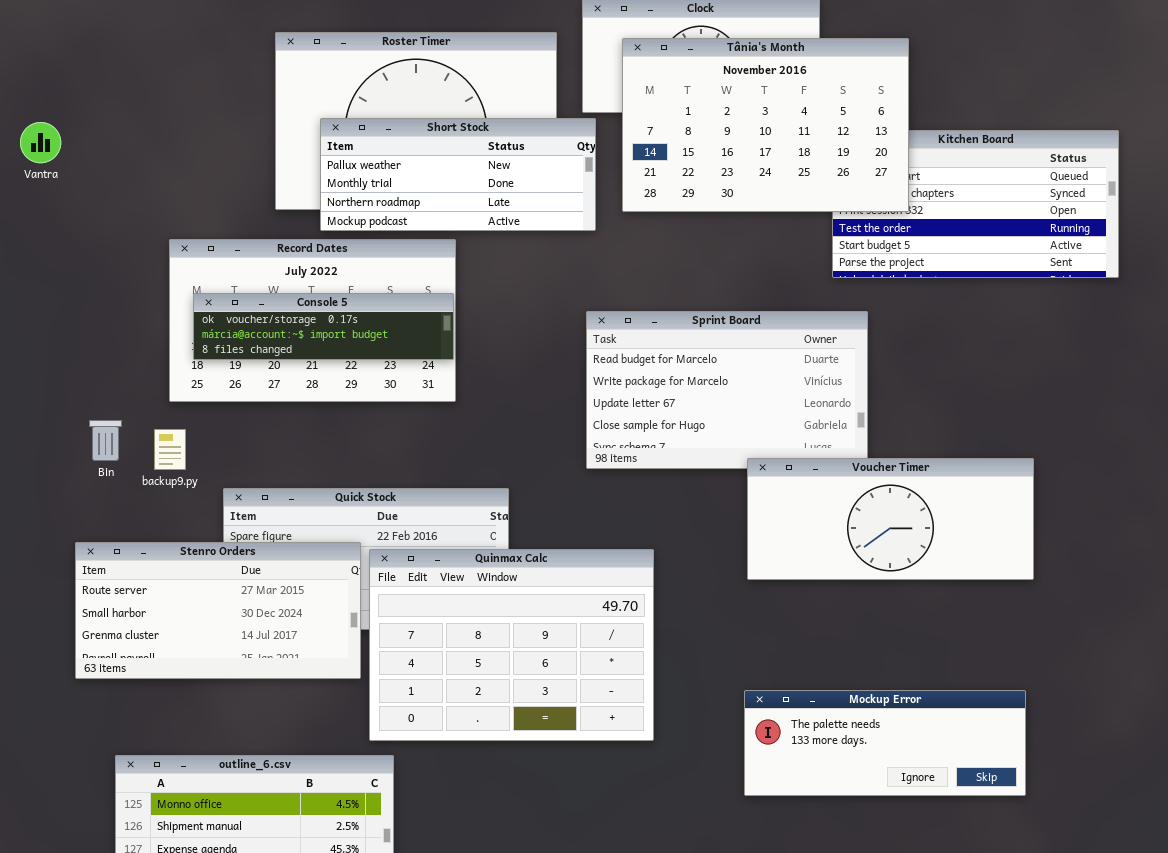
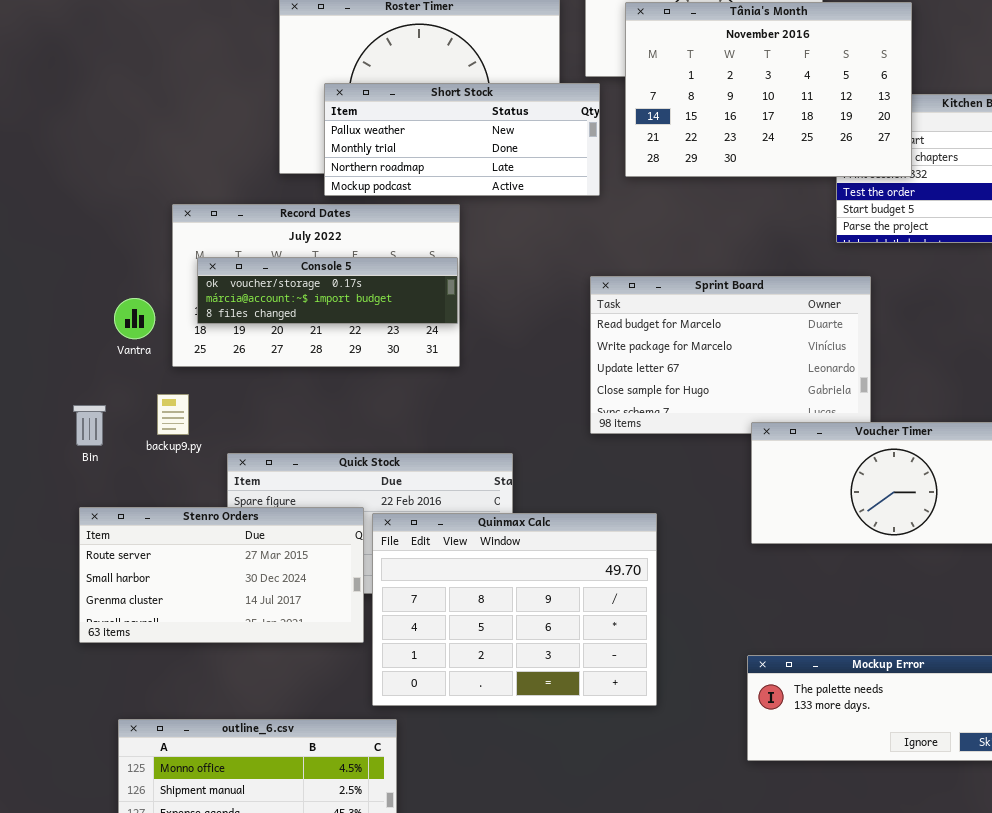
Vantra: [20,122,61,163] -> [114,298,155,339], moved
Bin: [89,420,122,461] -> [73,405,106,446], moved

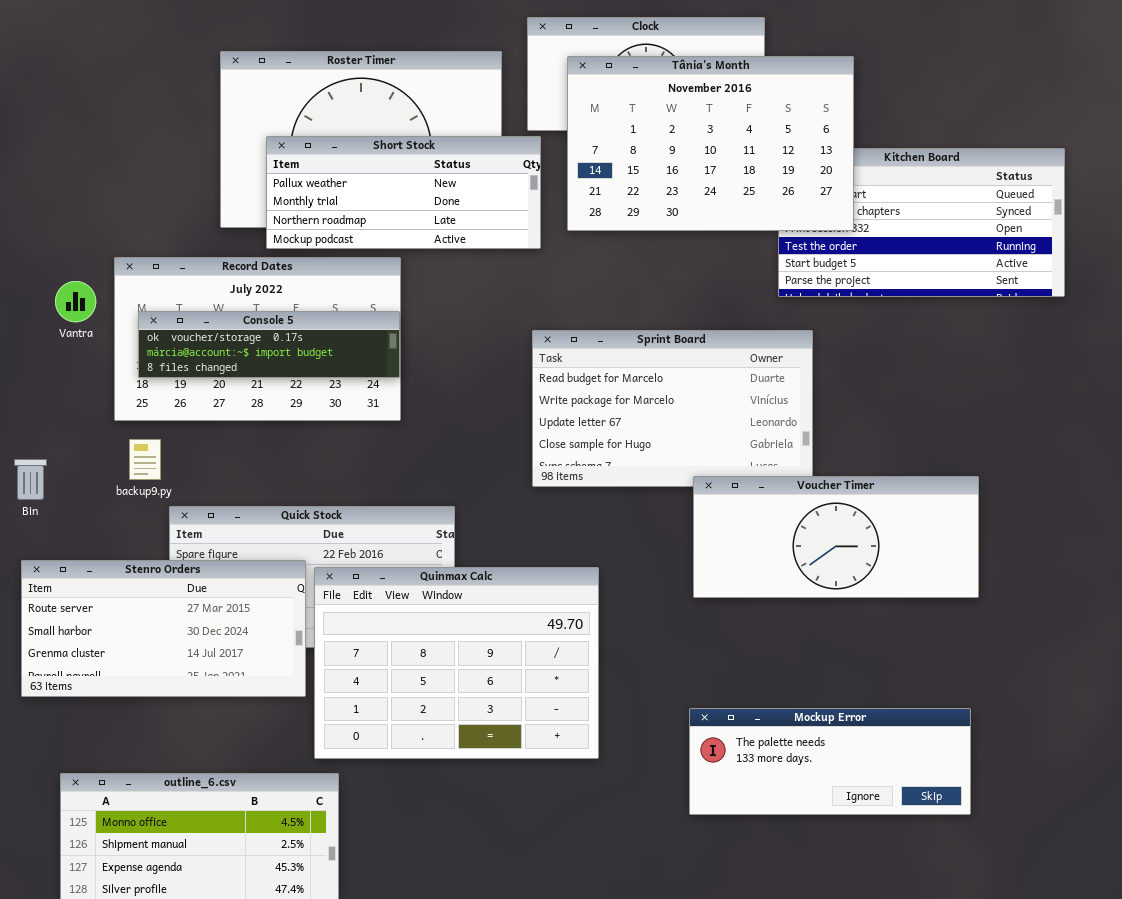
Vantra: [114,298,155,339] -> [55,281,96,322], moved
backup9.py: [157,394,189,435] -> [129,439,161,480], moved

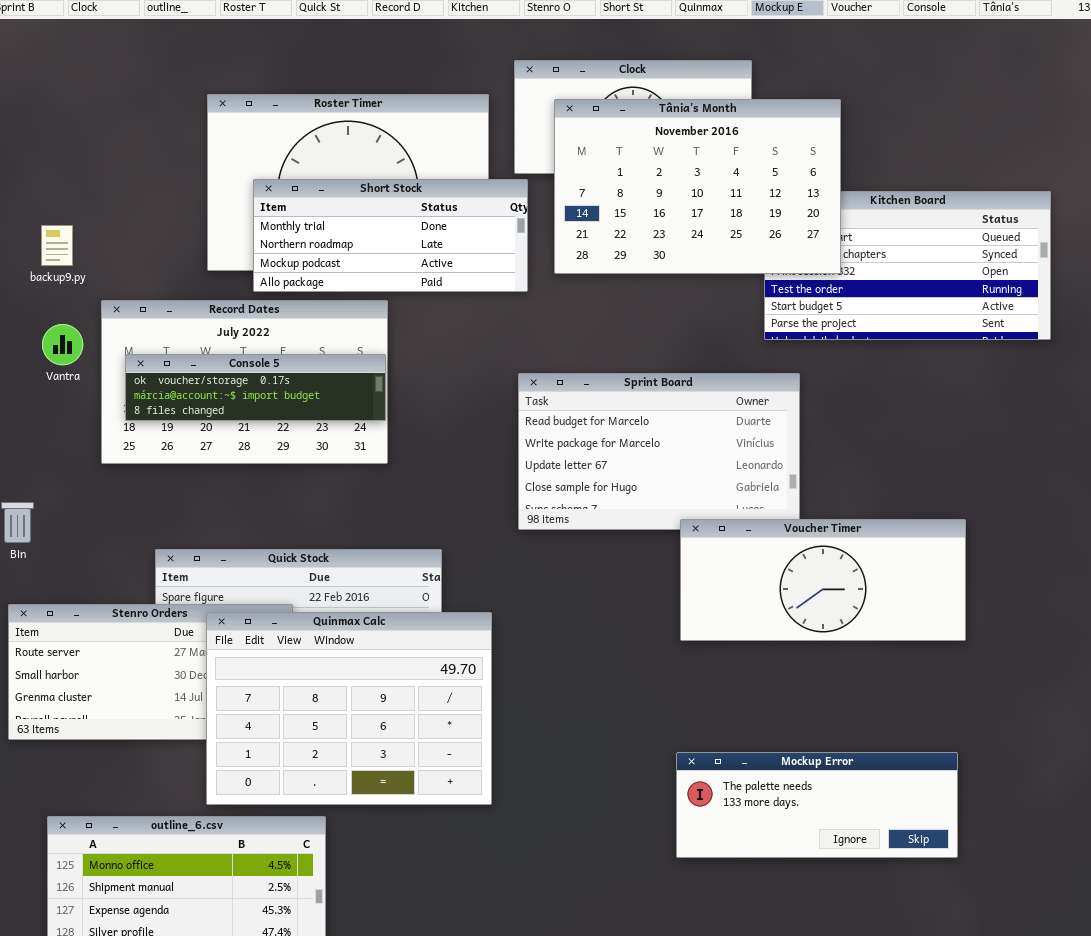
Short Stock: [266,136,541,249] -> [253,179,528,292], scrolled down 1 row
backup9.py: [129,439,161,480] -> [41,225,73,266], moved
Quinmax Calc: [314,567,599,759] -> [206,612,492,805], moved

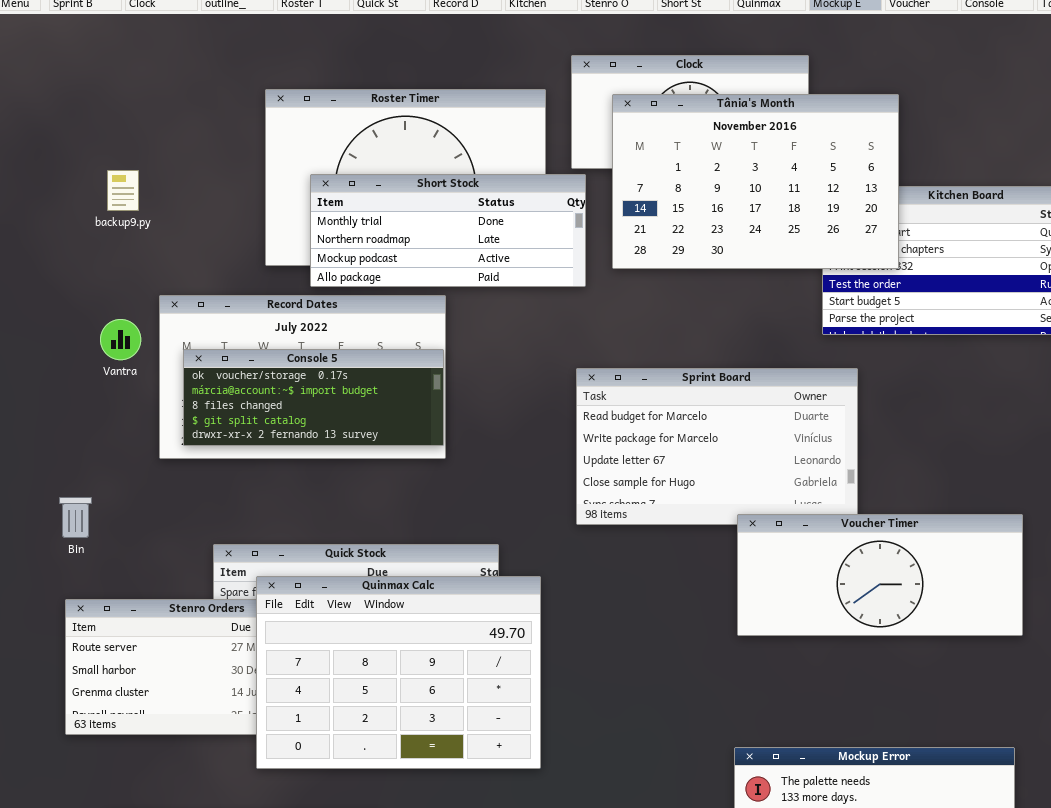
backup9.py: [41,225,73,266] -> [107,170,139,211], moved
Console 5: [125,354,386,421] -> [183,349,444,446], resized
Quinmax Calc: [206,612,492,805] -> [256,576,541,769], moved

